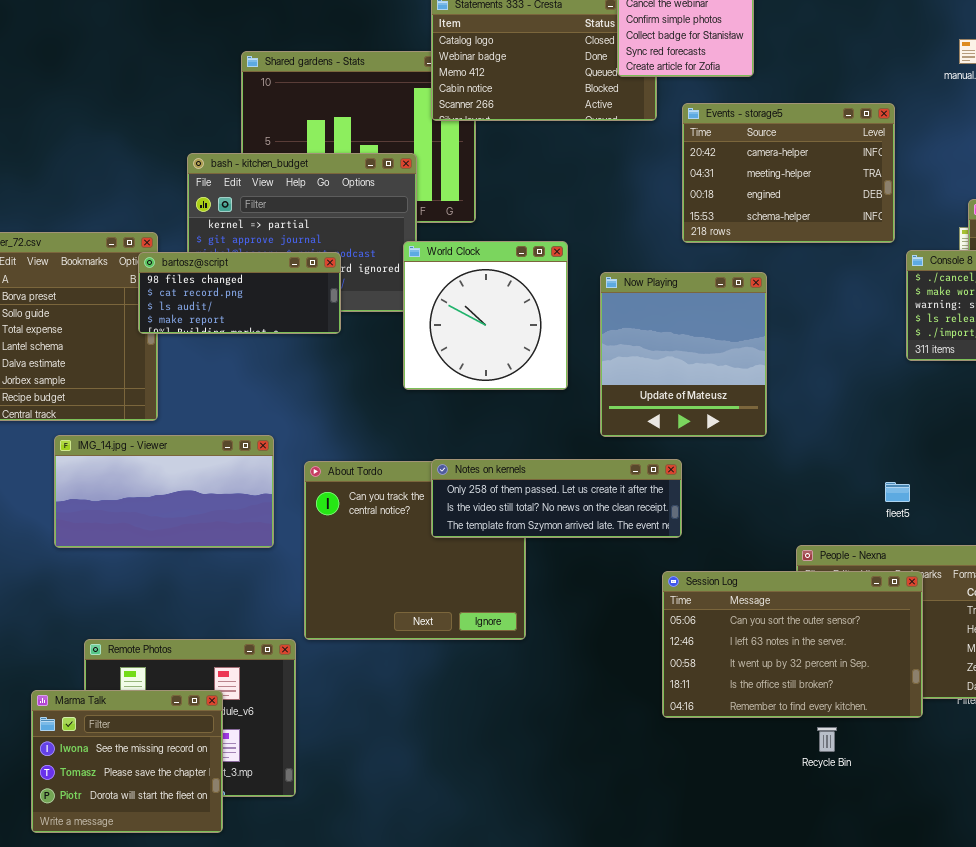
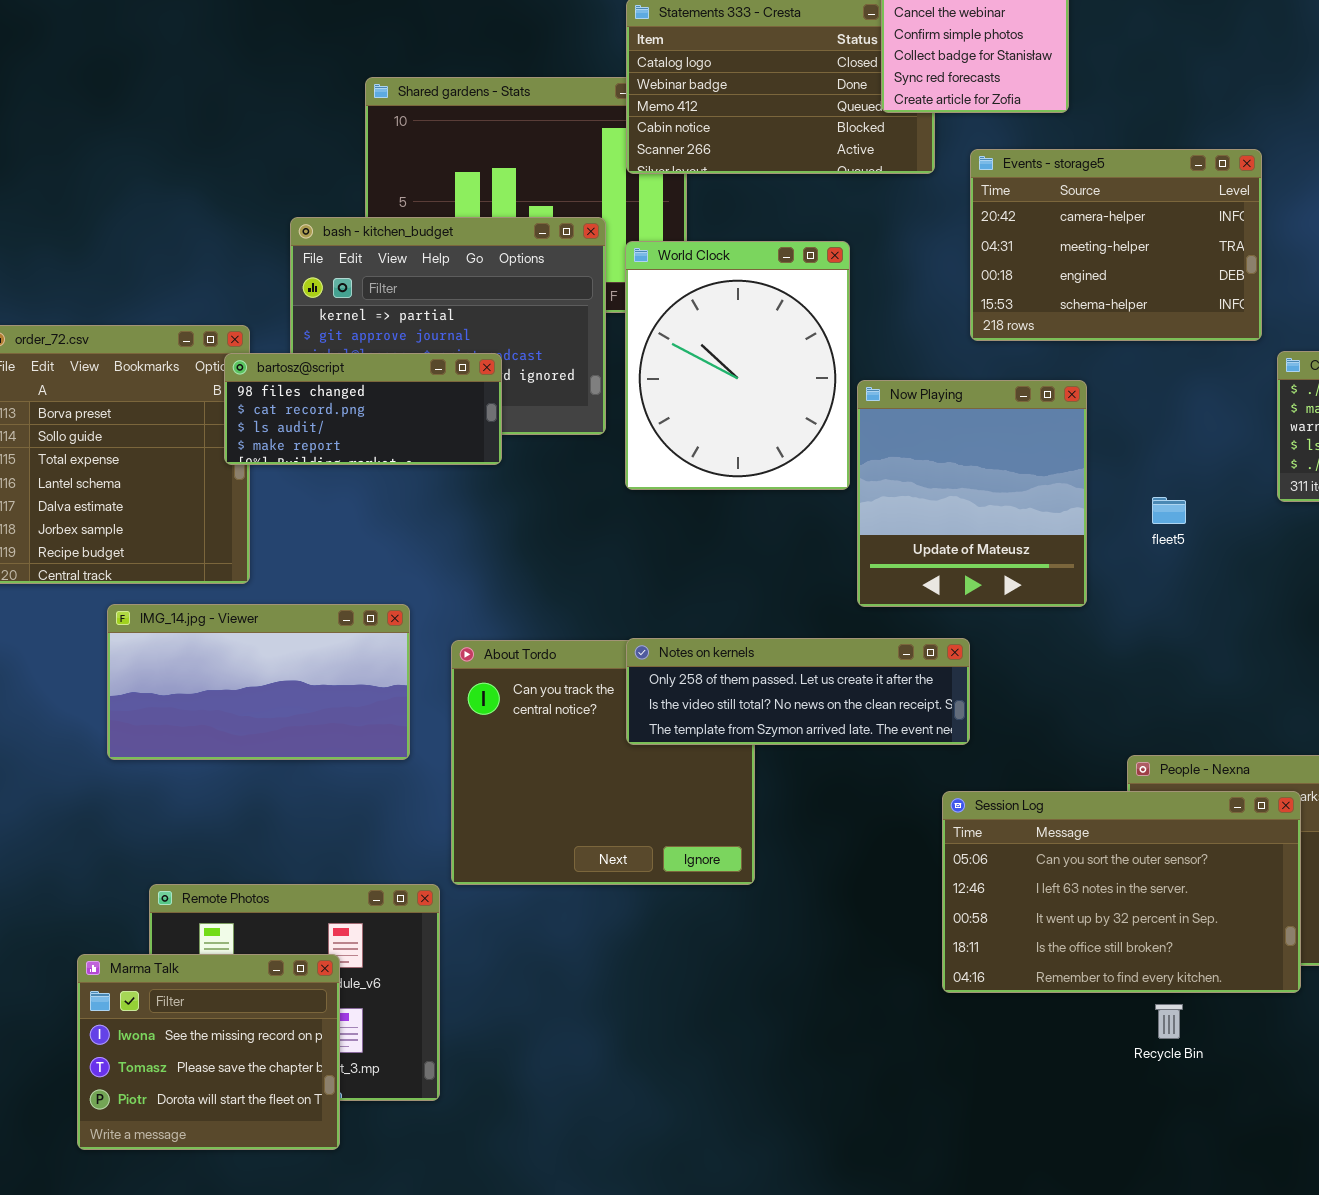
World Clock: [403,241,568,390] -> [625,241,850,490], moved, resized
fleet5: [885,482,910,502] -> [1152,497,1186,524], moved

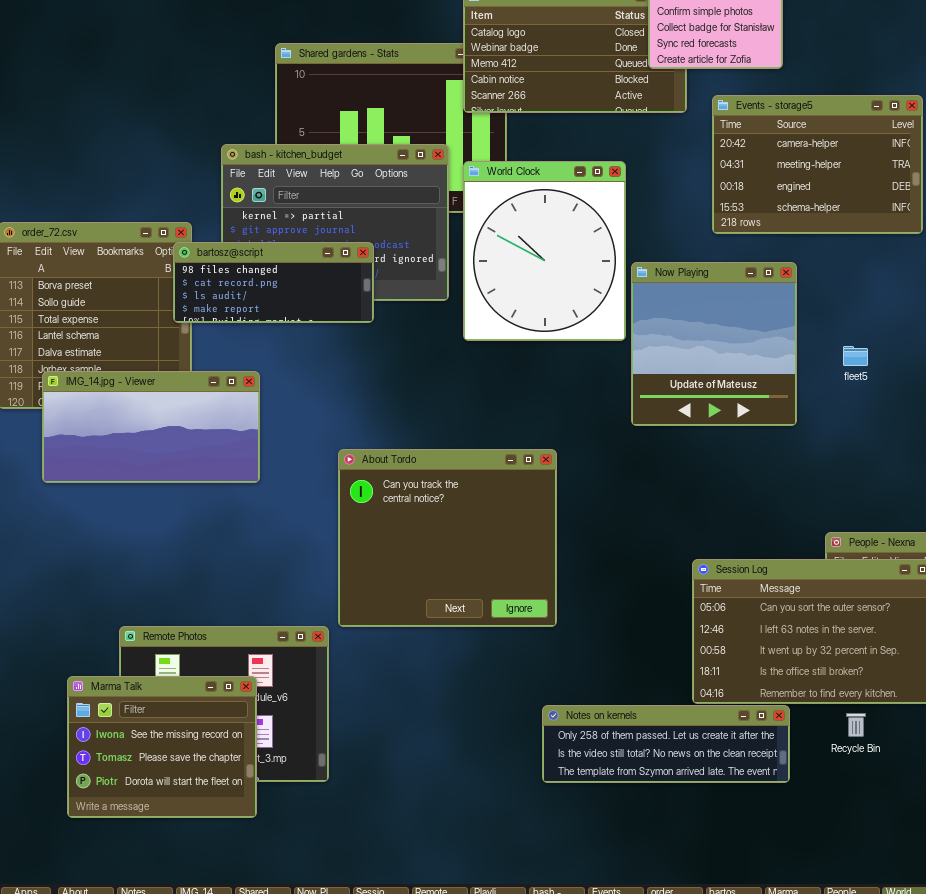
IMG_14.jpg - Viewer: [107,604,410,760] -> [42,371,260,483], moved
Notes on kernels: [626,638,970,745] -> [542,705,790,783], moved

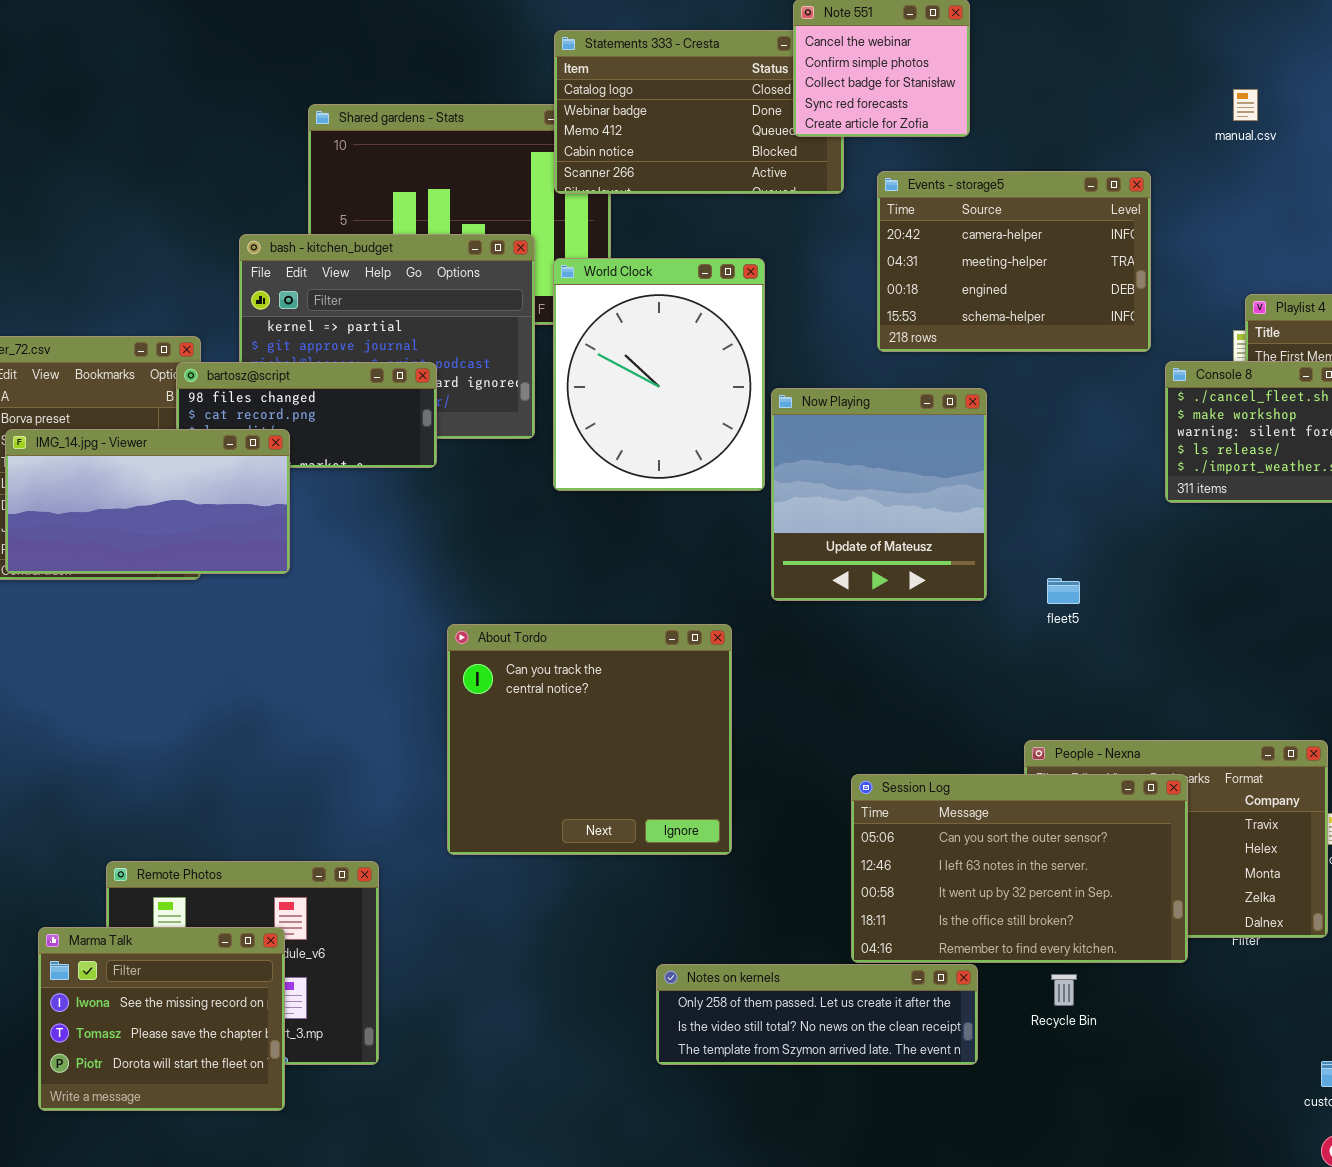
fleet5: [843,346,868,366] -> [1047,578,1080,604], moved
IMG_14.jpg - Viewer: [42,371,260,483] -> [5,429,290,574], moved
About Tordo: [338,449,557,627] -> [447,624,732,855], moved

